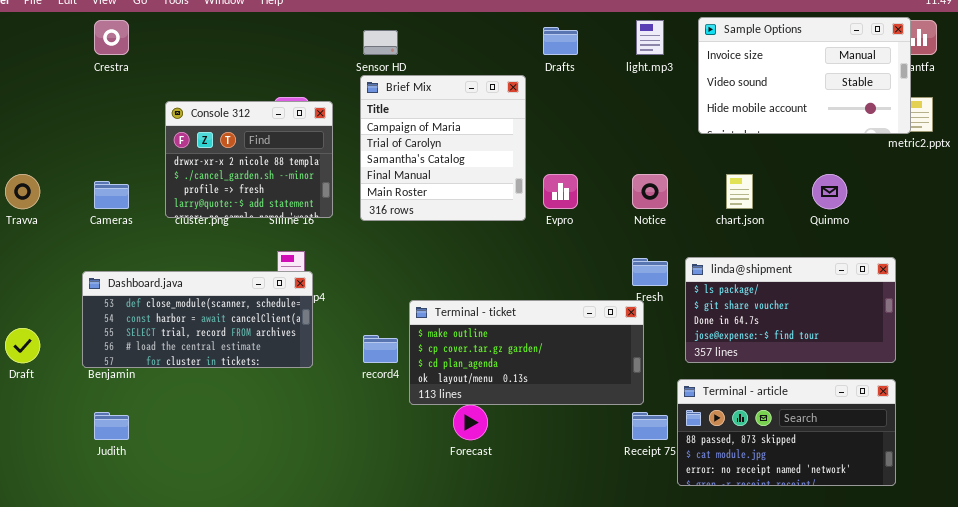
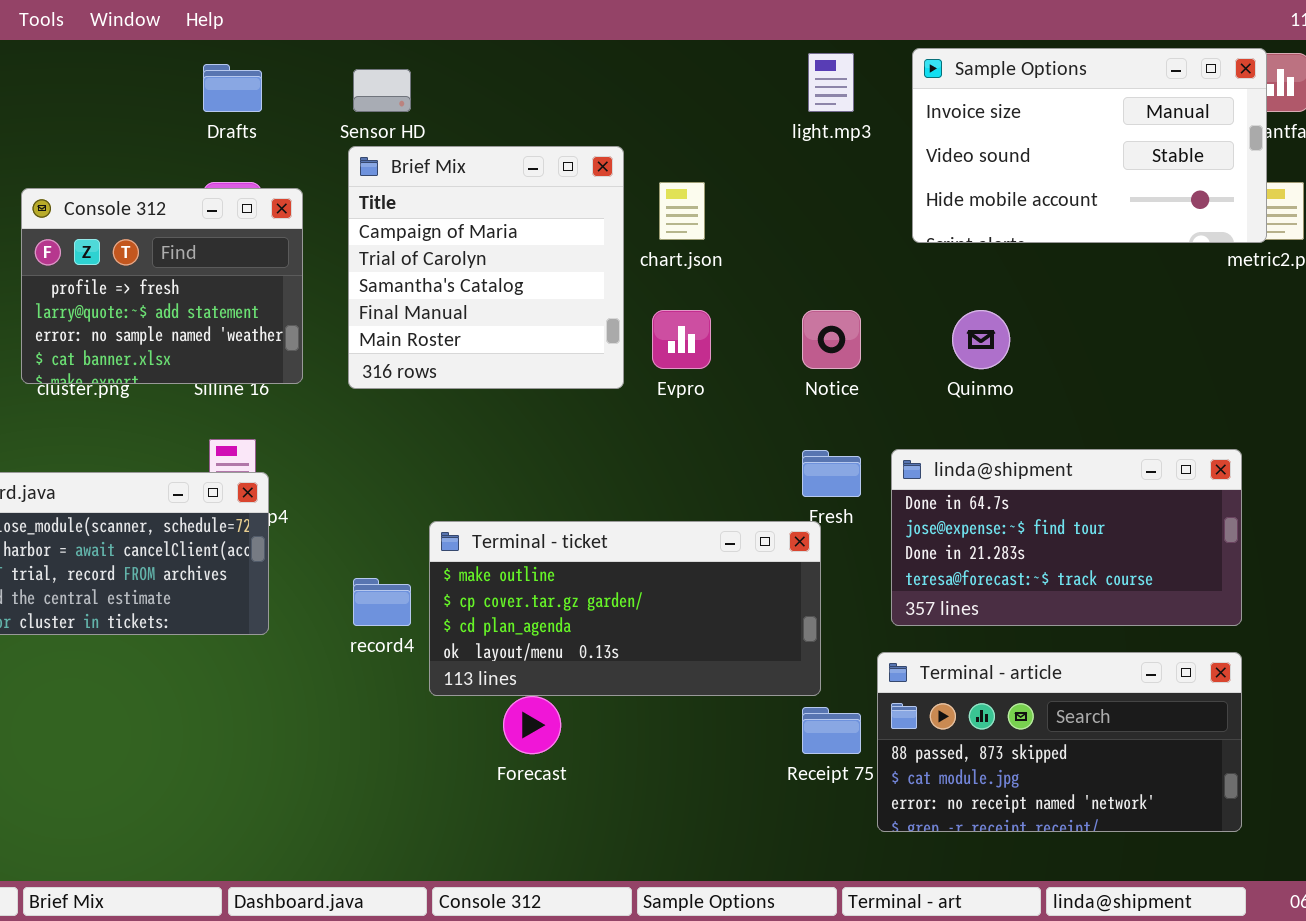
Drafts: [543,27,578,55] -> [203,64,262,112], moved
Console 312: [165,101,333,218] -> [21,188,303,384], scrolled down 2 rows
chart.json: [726,174,753,209] -> [659,182,705,240], moved
Quinmo: [812,174,847,209] -> [952,310,1010,369], moved
linda@shipment: [685,257,896,363] -> [891,449,1242,626], scrolled down 2 rows

